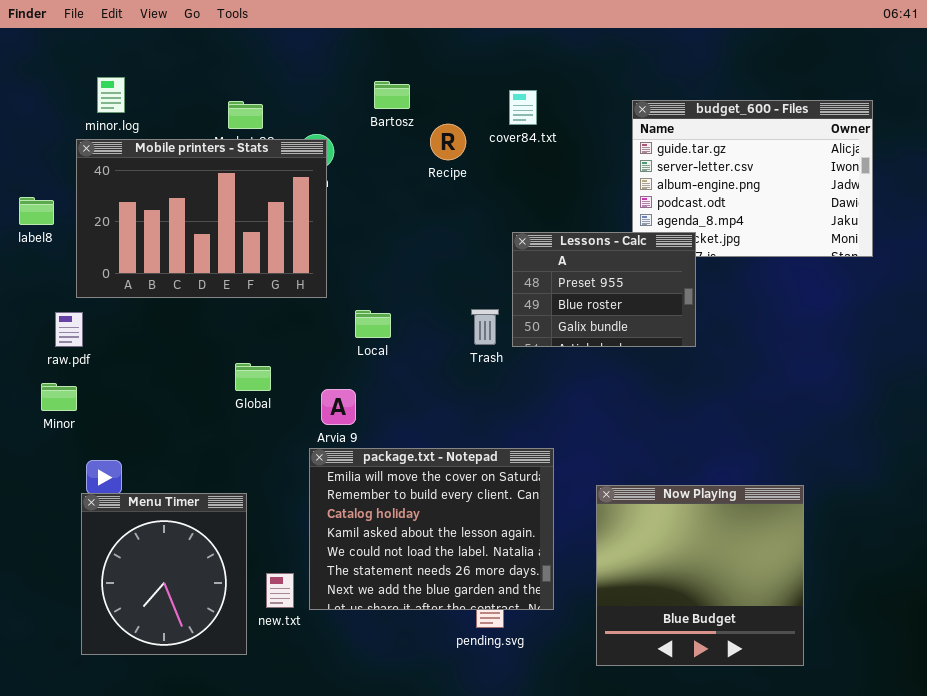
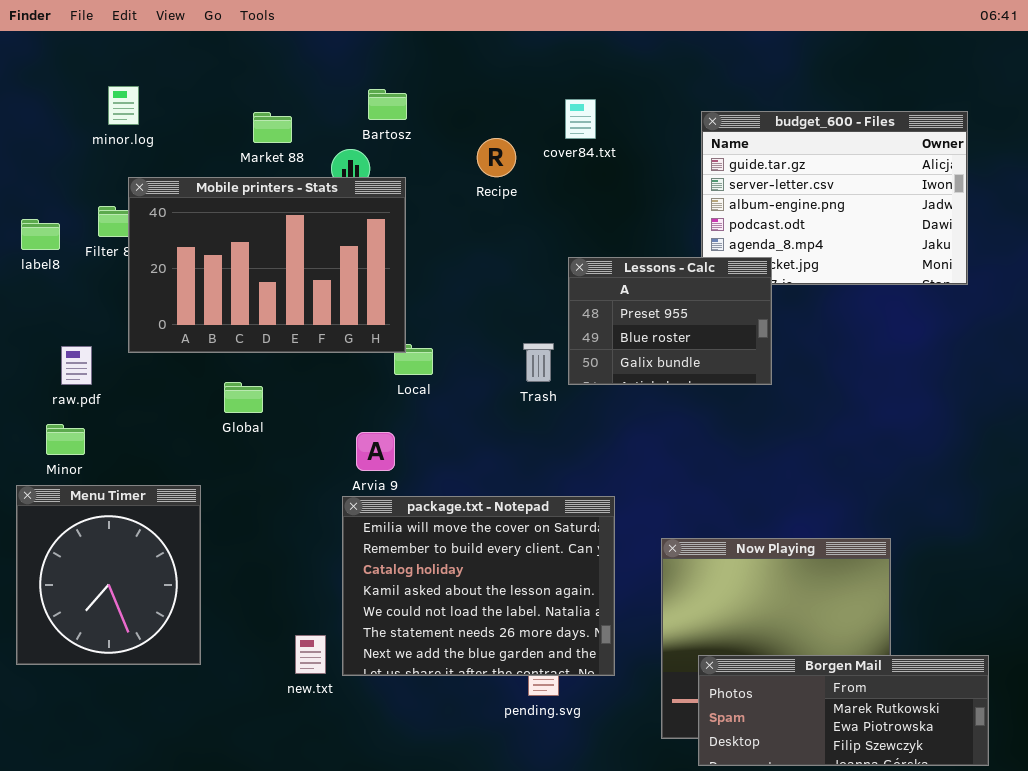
Bartosz: [374,81,410,109] -> [368,89,407,120], moved
Mobile printers - Stats: [76,139,327,298] -> [128,177,406,353], moved
Global: [235,363,271,391] -> [224,382,263,413], moved
Menu Timer: [81,493,247,655] -> [16,485,201,665], moved
Borgen Mail: none -> [698,655,989,766], opened

